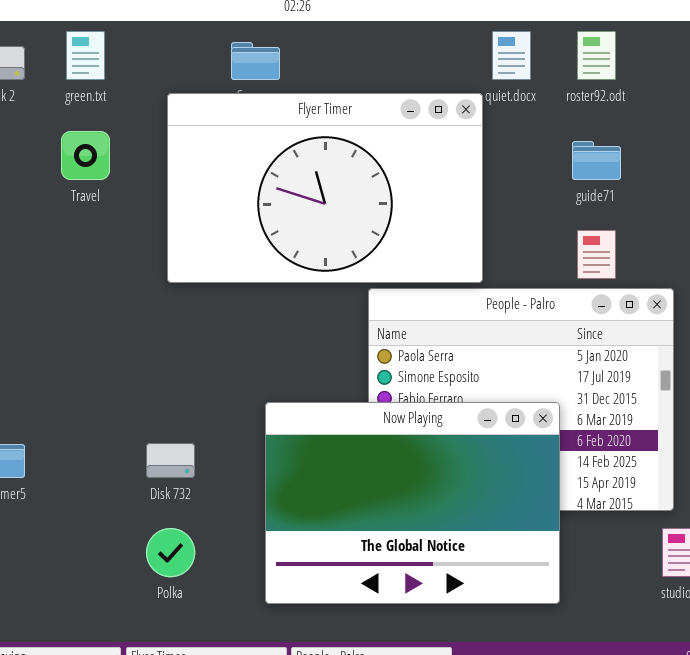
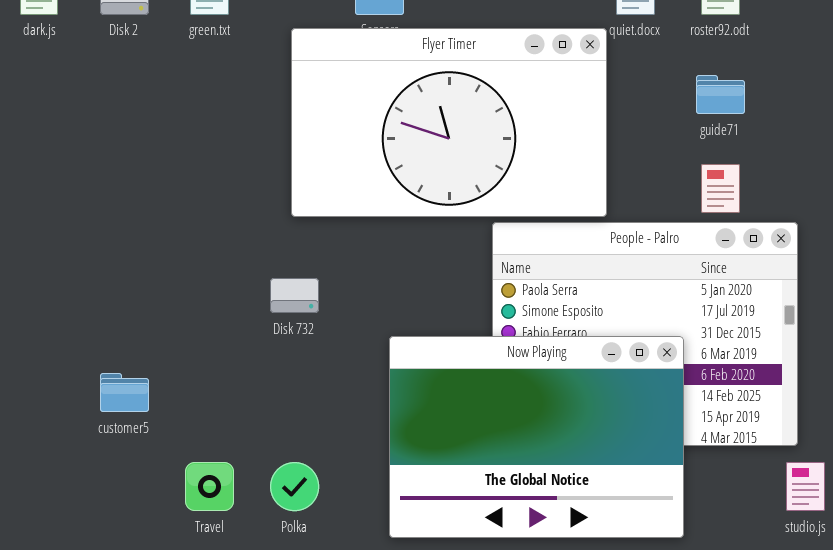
Travel: [61,131,110,180] -> [185,462,234,511], moved
Disk 732: [146,443,195,478] -> [270,278,319,313], moved

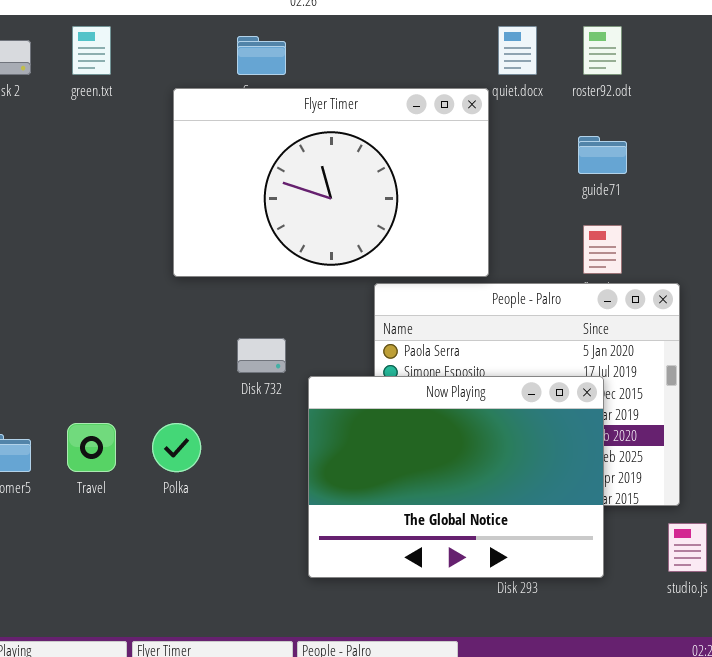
Disk 732: [270,278,319,313] -> [237,338,286,373], moved
Now Playing: [389,336,684,538] -> [308,376,604,578], moved
Travel: [185,462,234,511] -> [67,423,116,472], moved
Polka: [270,462,319,511] -> [152,423,201,472], moved

